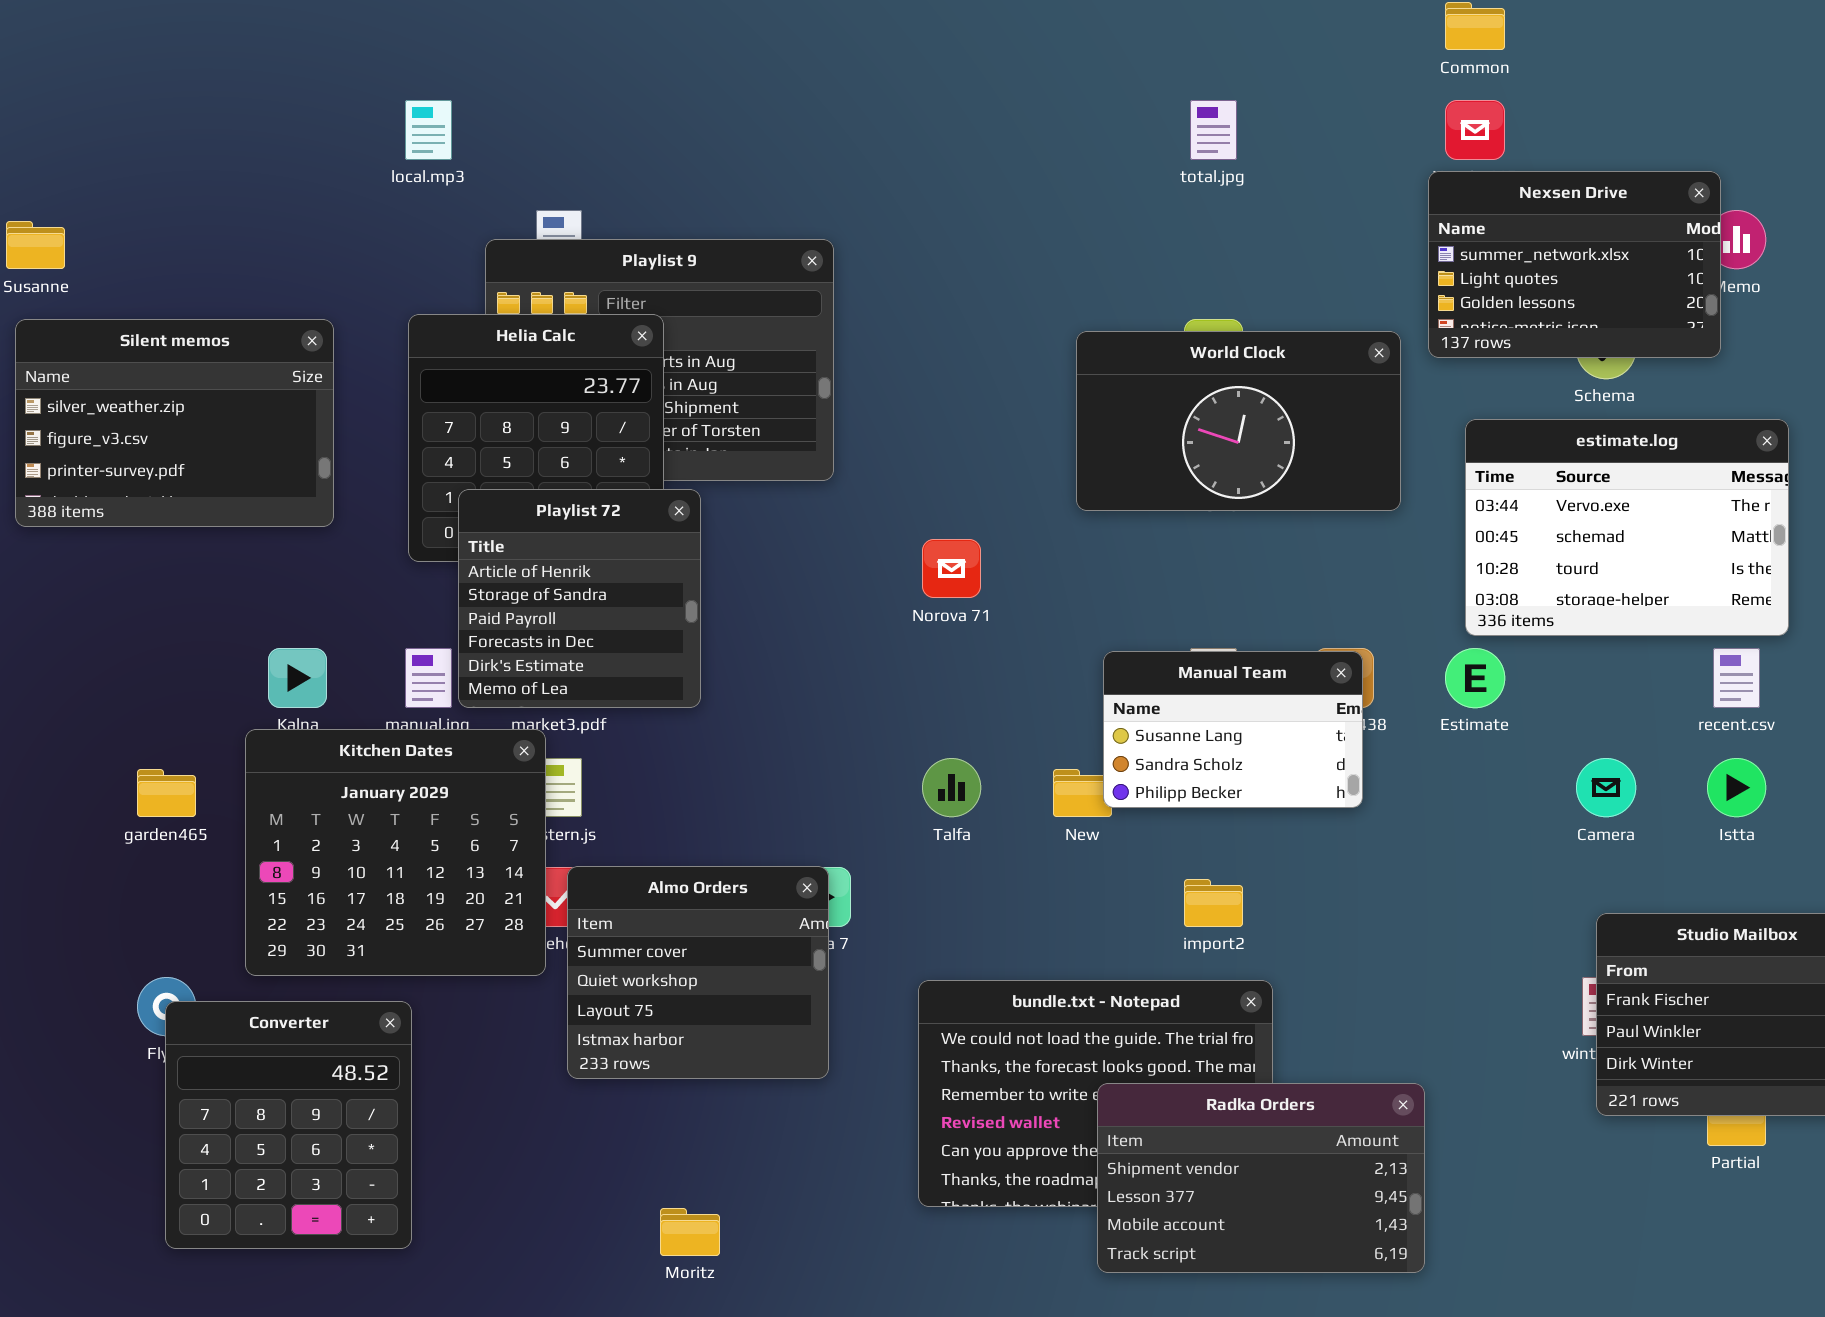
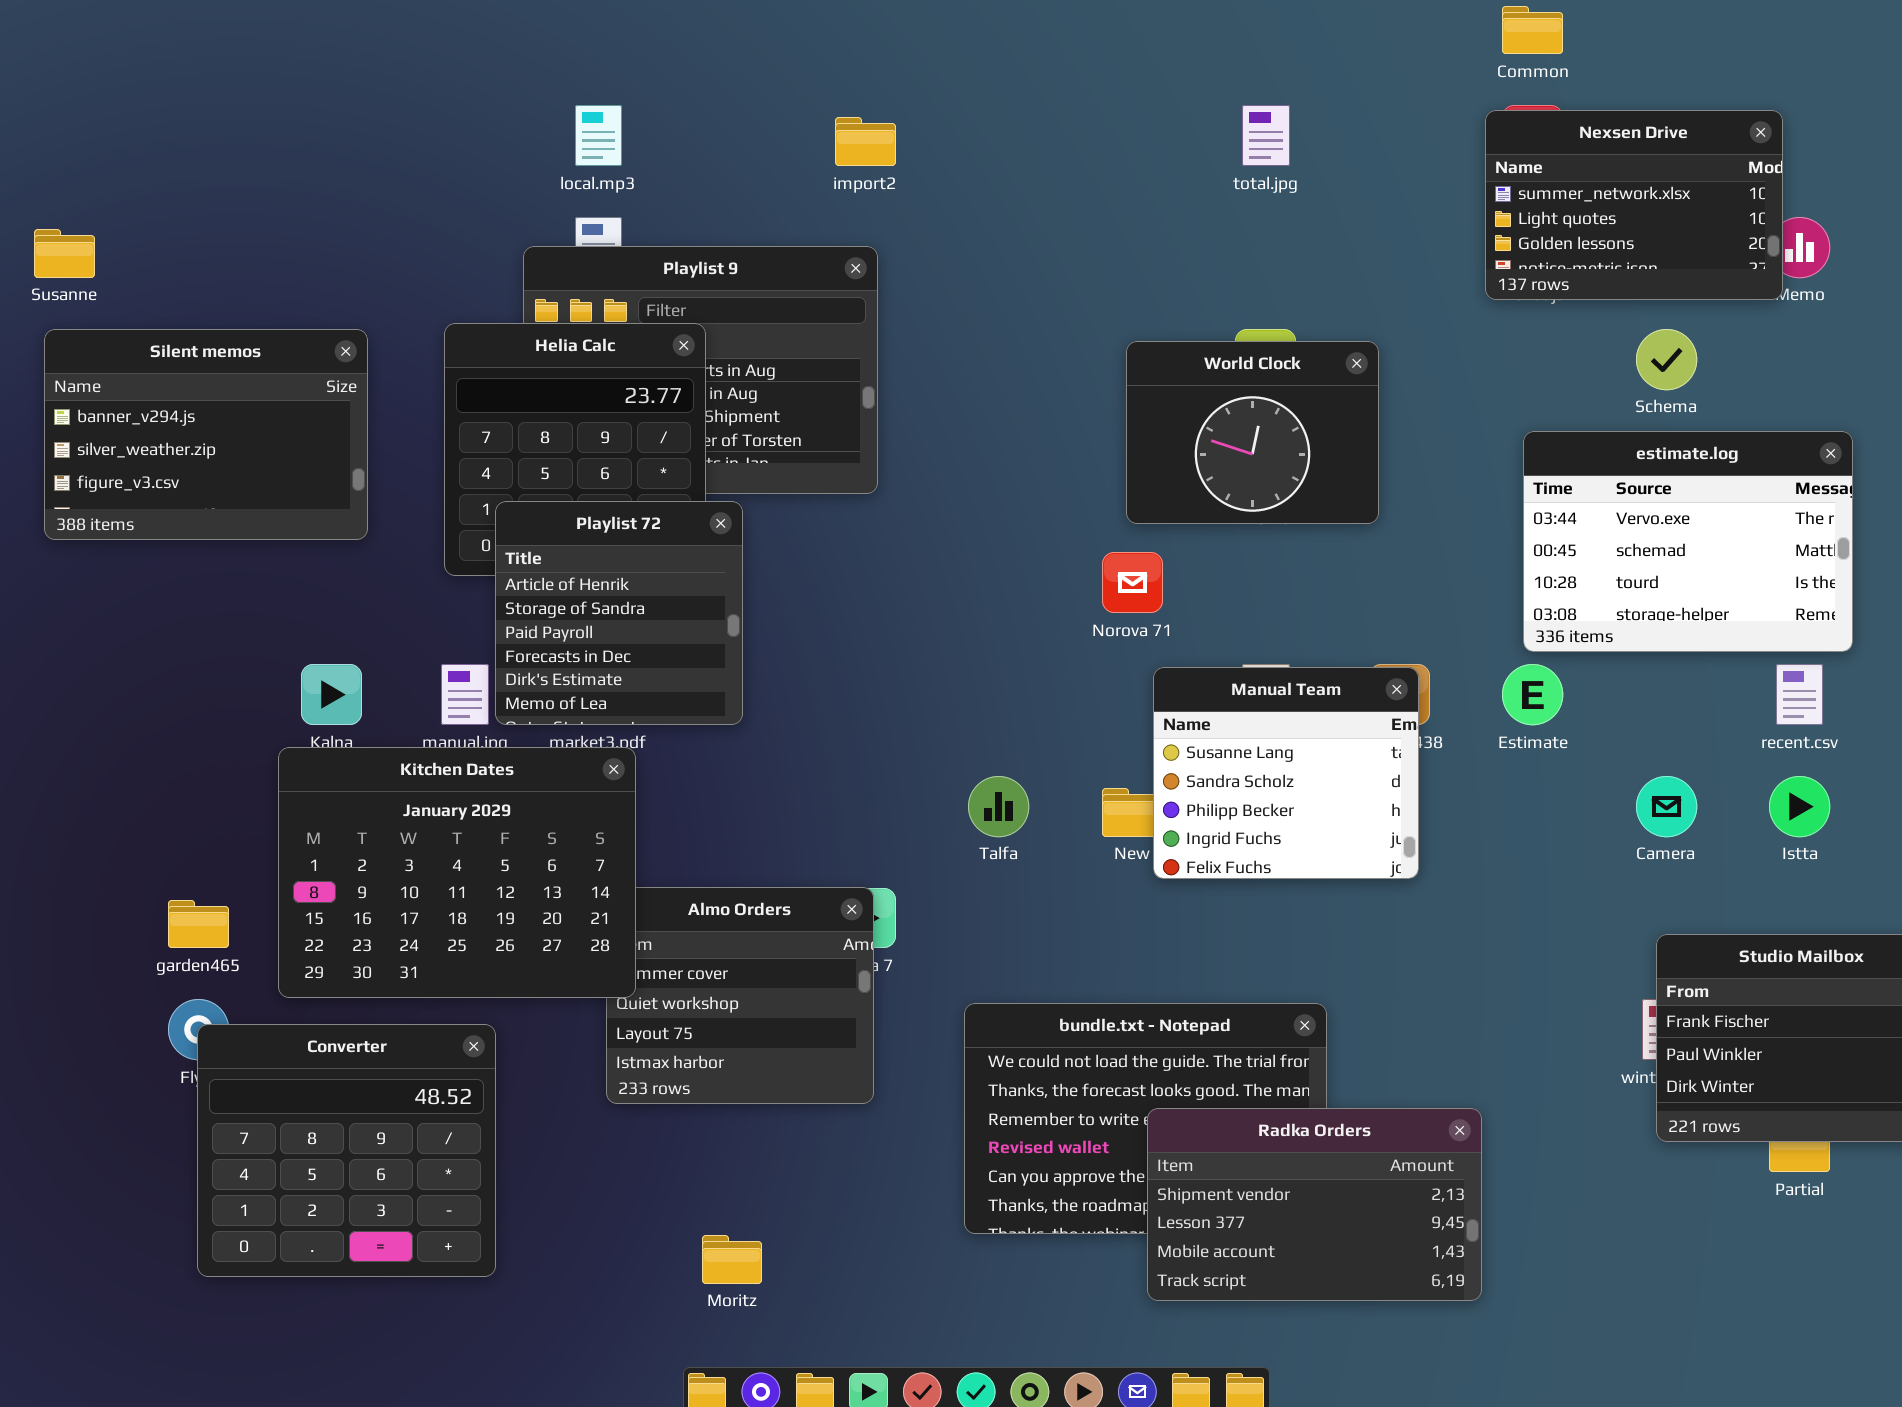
local.mp3: [405,100,452,160] -> [575,105,622,166], moved
Nexsen Drive: [1428,171,1721,358] -> [1485,110,1783,300], moved
Silent memos: [15,319,334,527] -> [44,329,368,540], scrolled up 1 row
World Clock: [1076,331,1401,511] -> [1126,341,1379,524], resized
Norova 71: [922,539,981,598] -> [1102,552,1163,613], moved
Manual Team: [1103,651,1363,808] -> [1153,667,1419,879], resized
Kitchen Dates: [245,729,546,976] -> [278,747,636,998], resized
garden465: [137,769,196,817] -> [168,900,229,948], moved
import2: [1184,879,1243,927] -> [835,117,896,166], moved
Converter: [165,1001,412,1249] -> [197,1024,496,1277], resized

